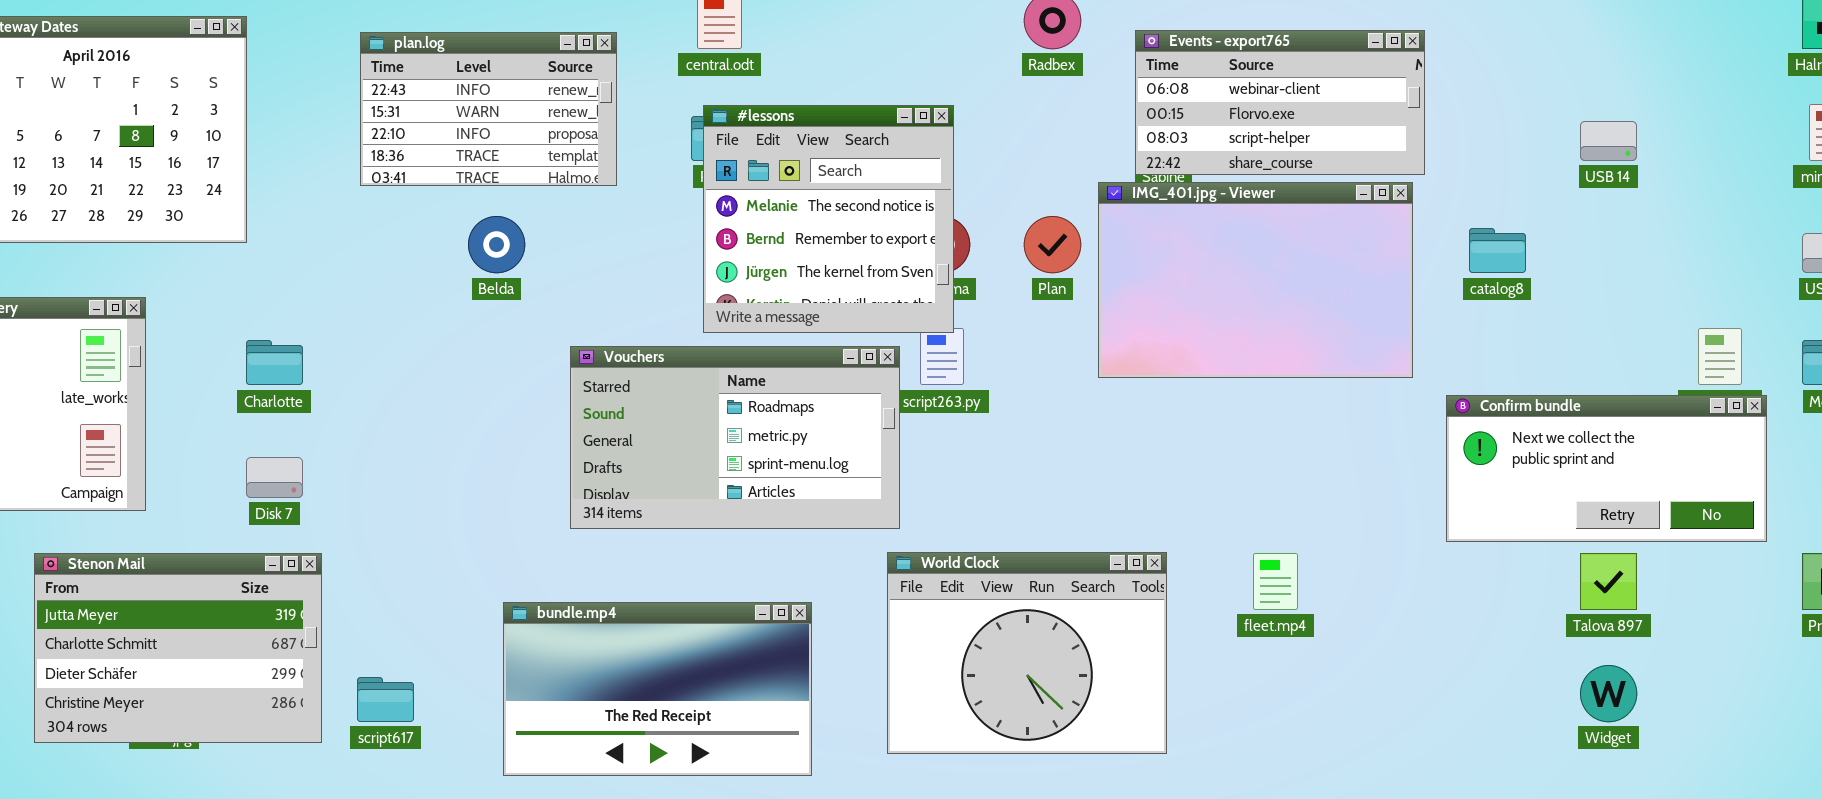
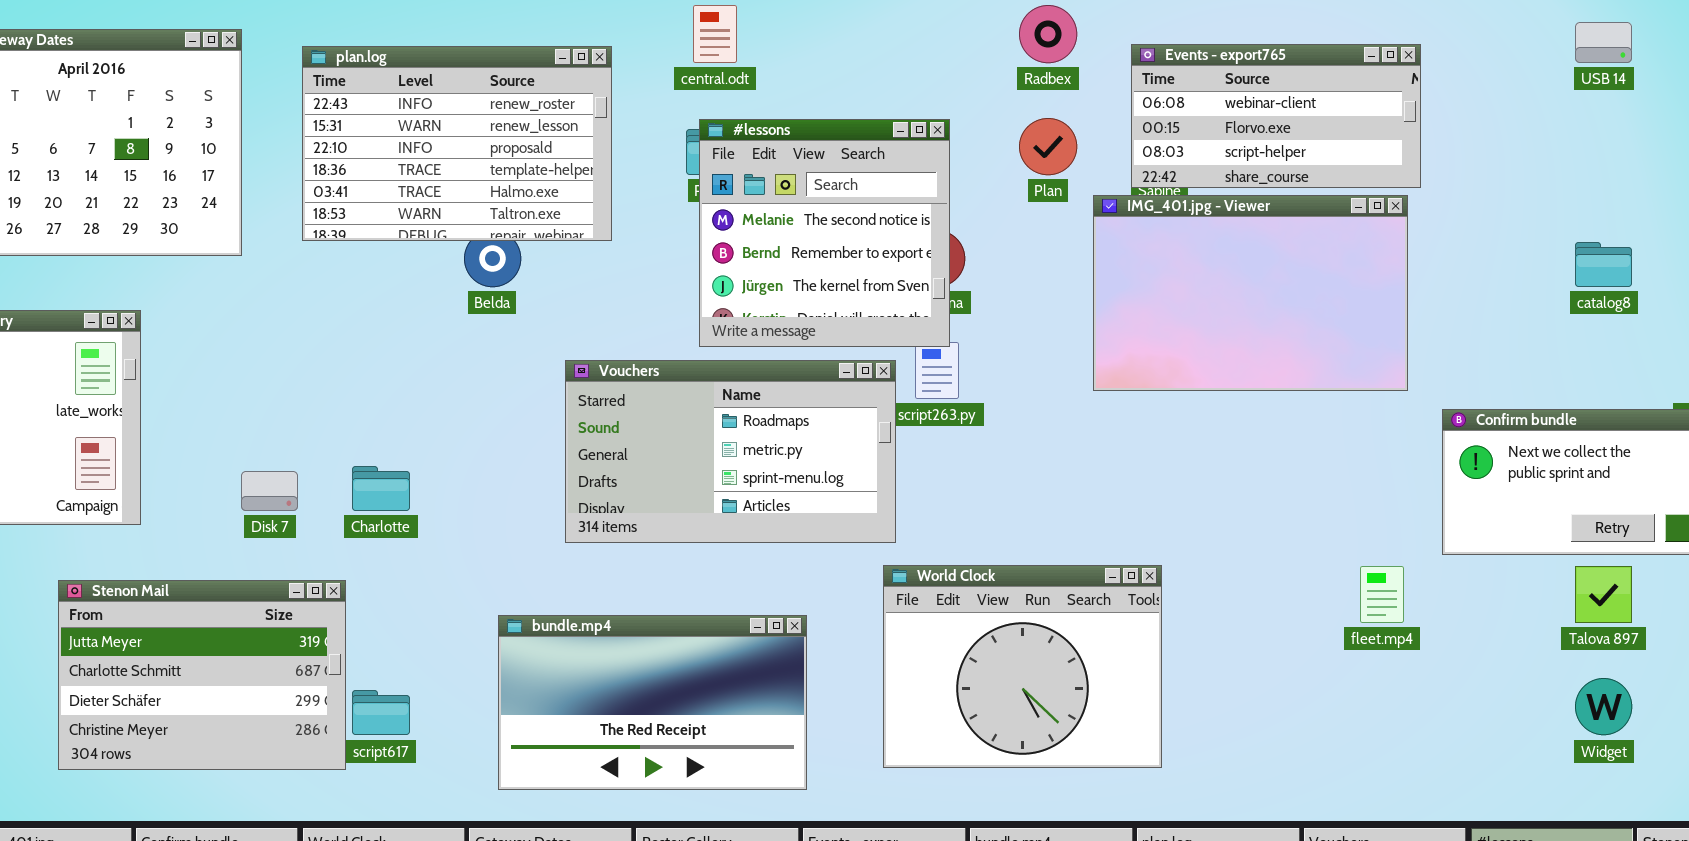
plan.log: [360,32,617,186] -> [302,46,612,241], resized
USB 14: [1580,121,1637,161] -> [1575,22,1632,63], moved
Plan: [1024,216,1081,273] -> [1019,118,1077,175], moved
catalog8: [1469,228,1526,273] -> [1575,242,1632,287], moved
Charlotte: [246,340,303,385] -> [352,466,410,511], moved
Stenon Mail: [34,553,322,743] -> [58,580,346,770], moved
fleet.mp4: [1253,553,1298,610] -> [1360,566,1404,623], moved

